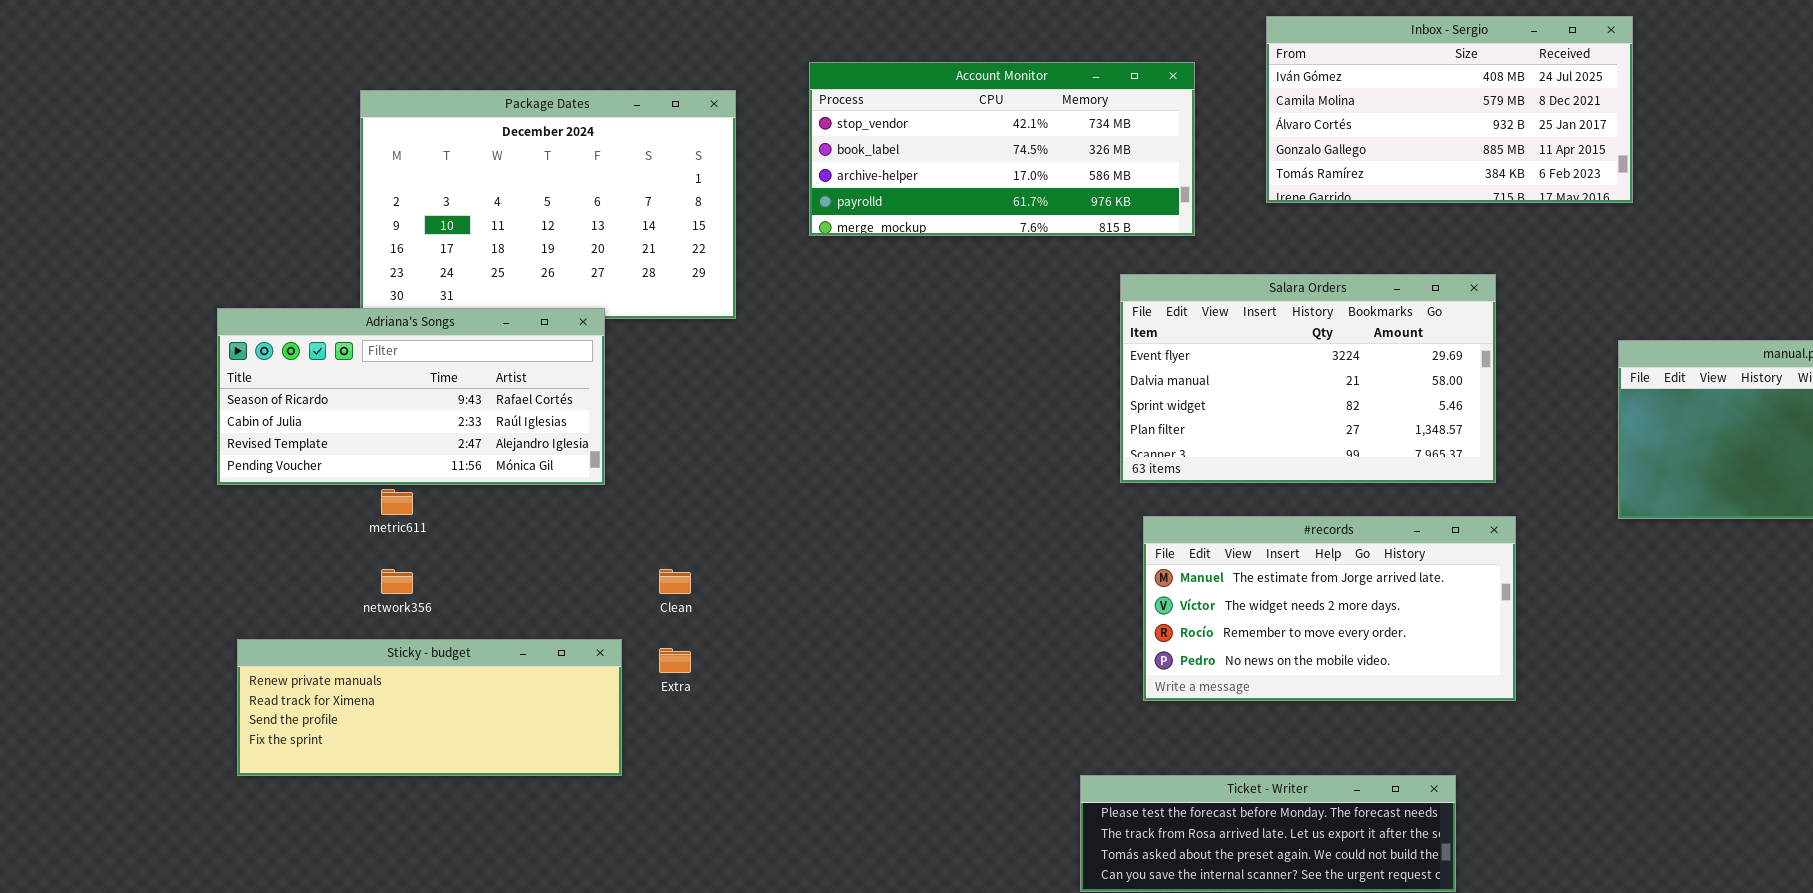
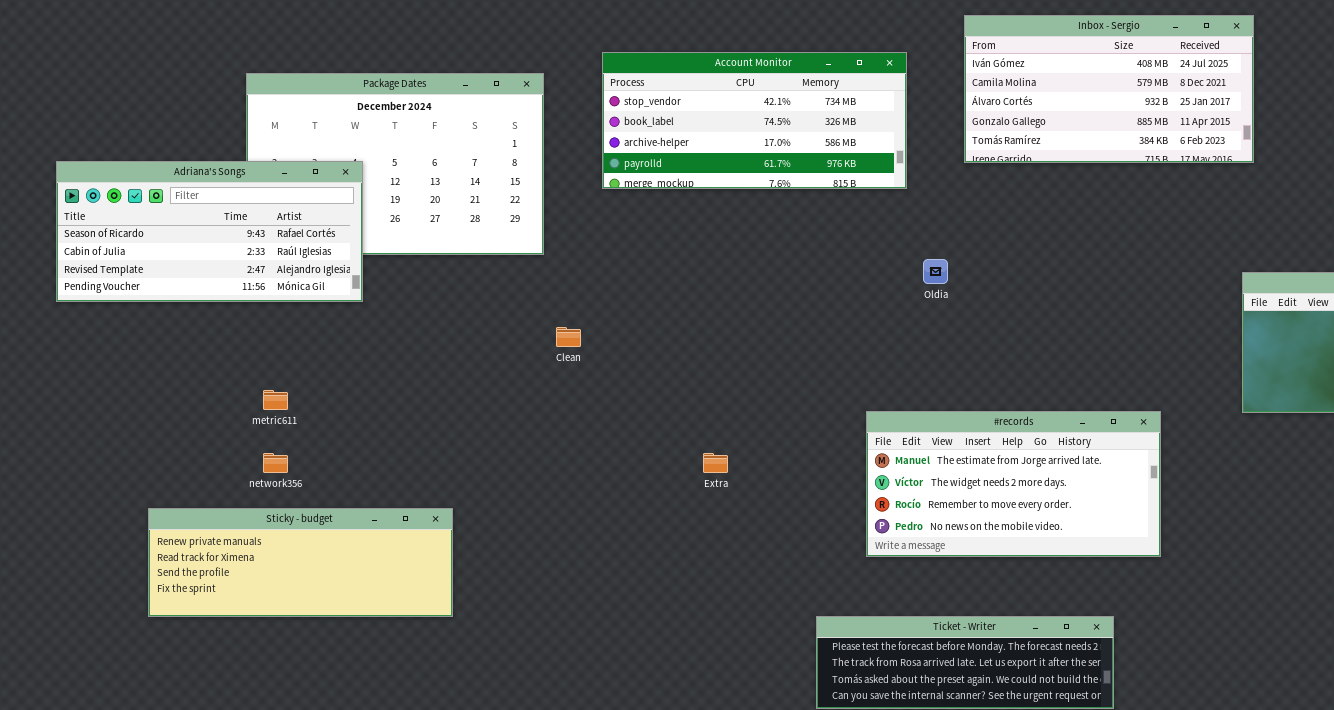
Salara Orders: [1120,274,1496,483] -> none, closed
Adriana's Songs: [217,308,605,485] -> [56,161,363,302], moved
Clean: [659,569,691,594] -> [556,327,581,347], moved
Extra: [659,648,691,673] -> [703,453,728,473], moved

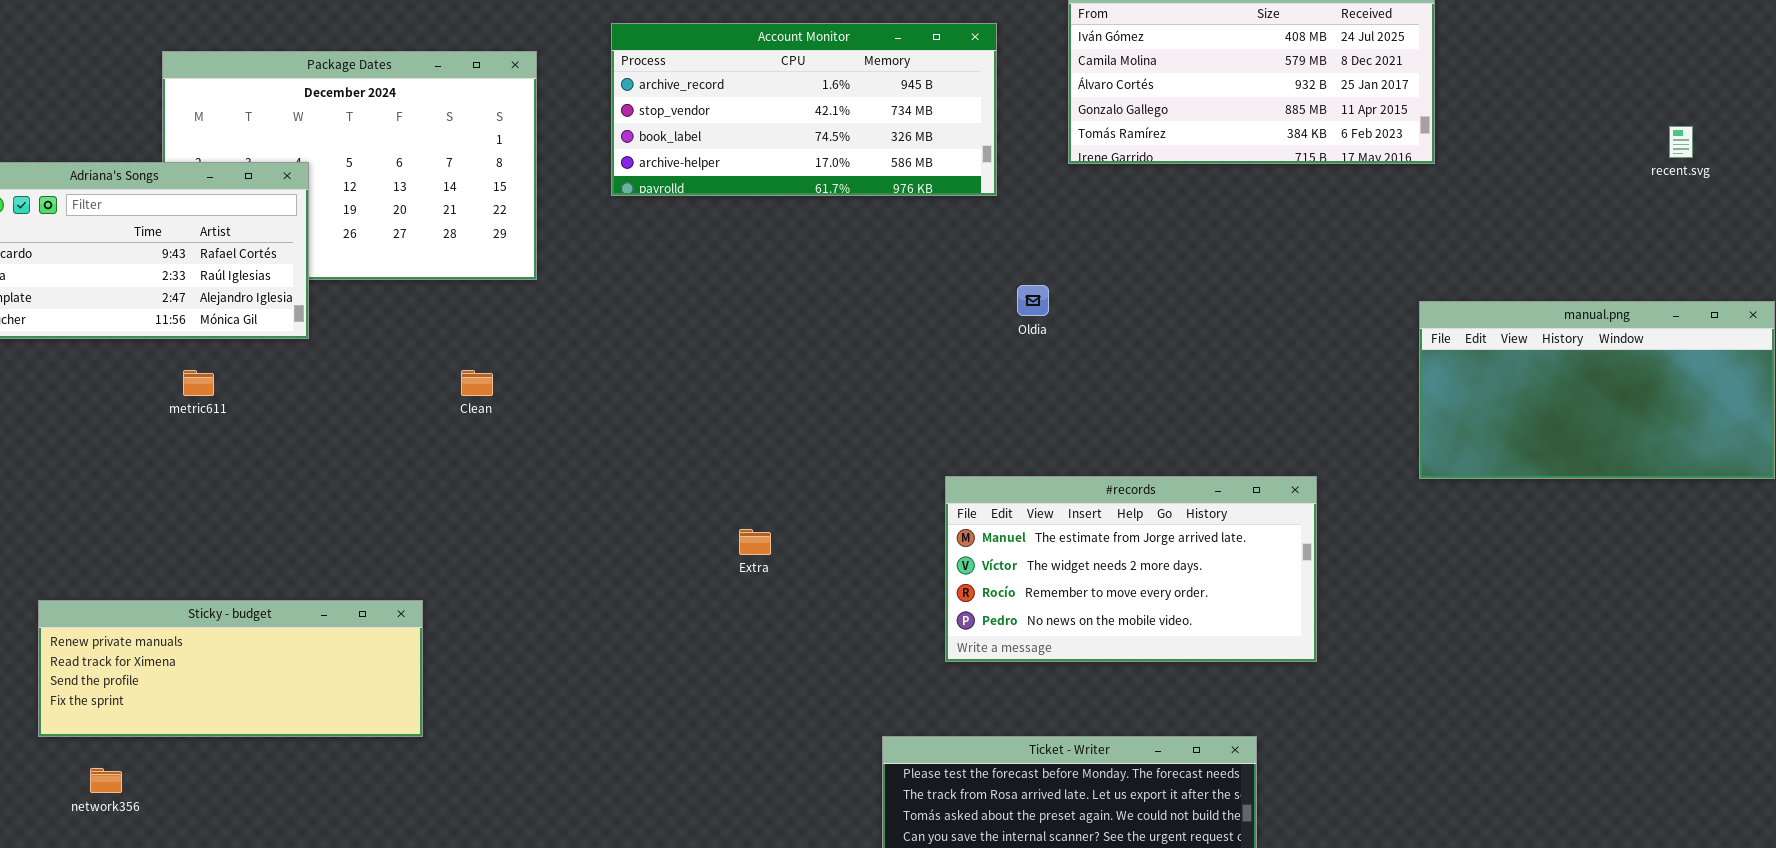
Account Monitor: [602,52,907,189] -> [611,23,997,196], scrolled up 1 row
Clean: [556,327,581,347] -> [461,370,493,396], moved
metric611: [263,390,288,410] -> [183,370,214,396], moved
network356: [263,453,288,473] -> [90,768,122,793], moved

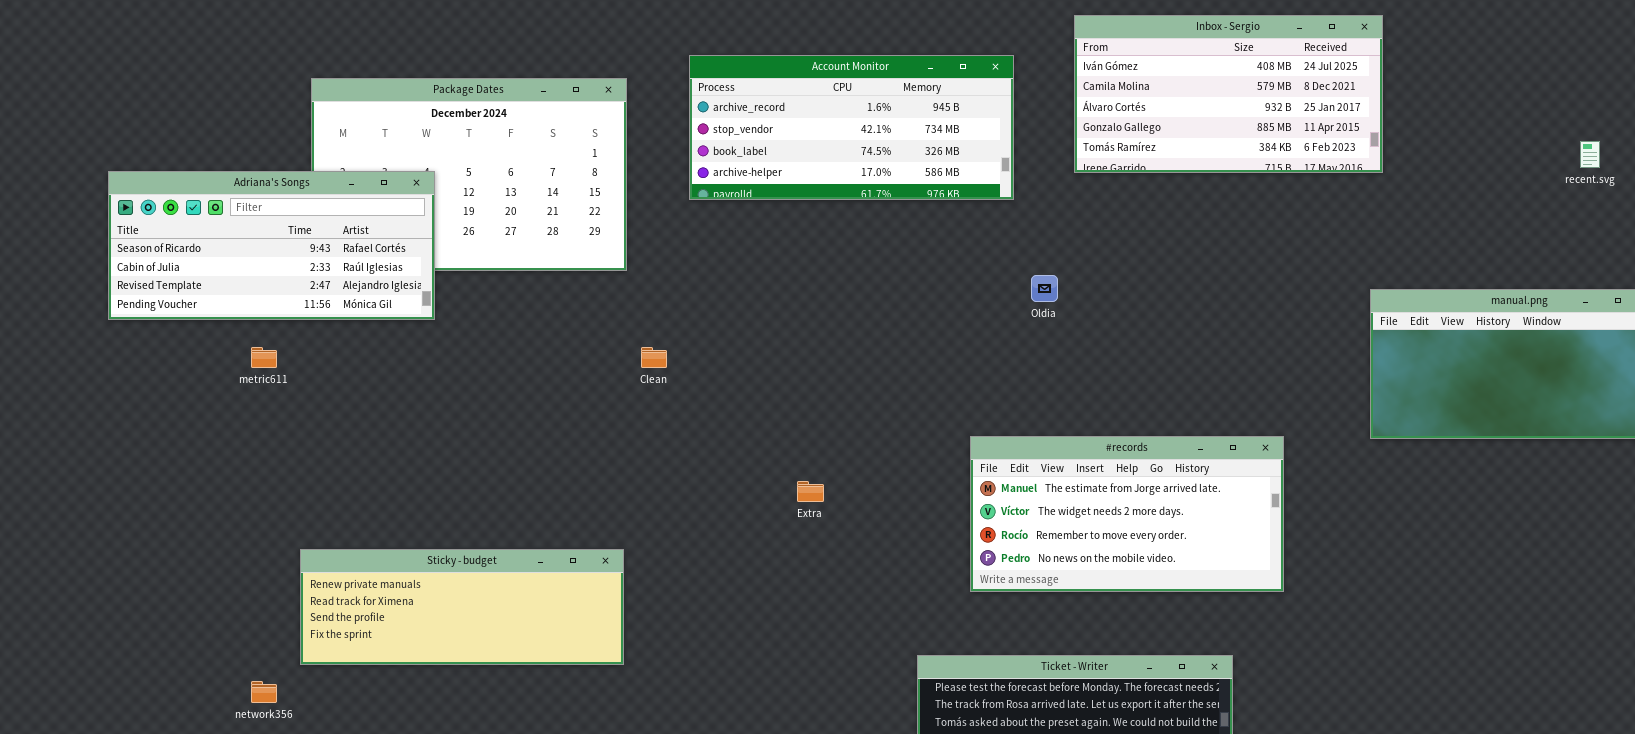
metric611: [183,370,214,396] -> [251,347,277,368], moved
Clean: [461,370,493,396] -> [641,347,667,368], moved
Sticky - budget: [38,600,423,737] -> [300,549,624,665], moved

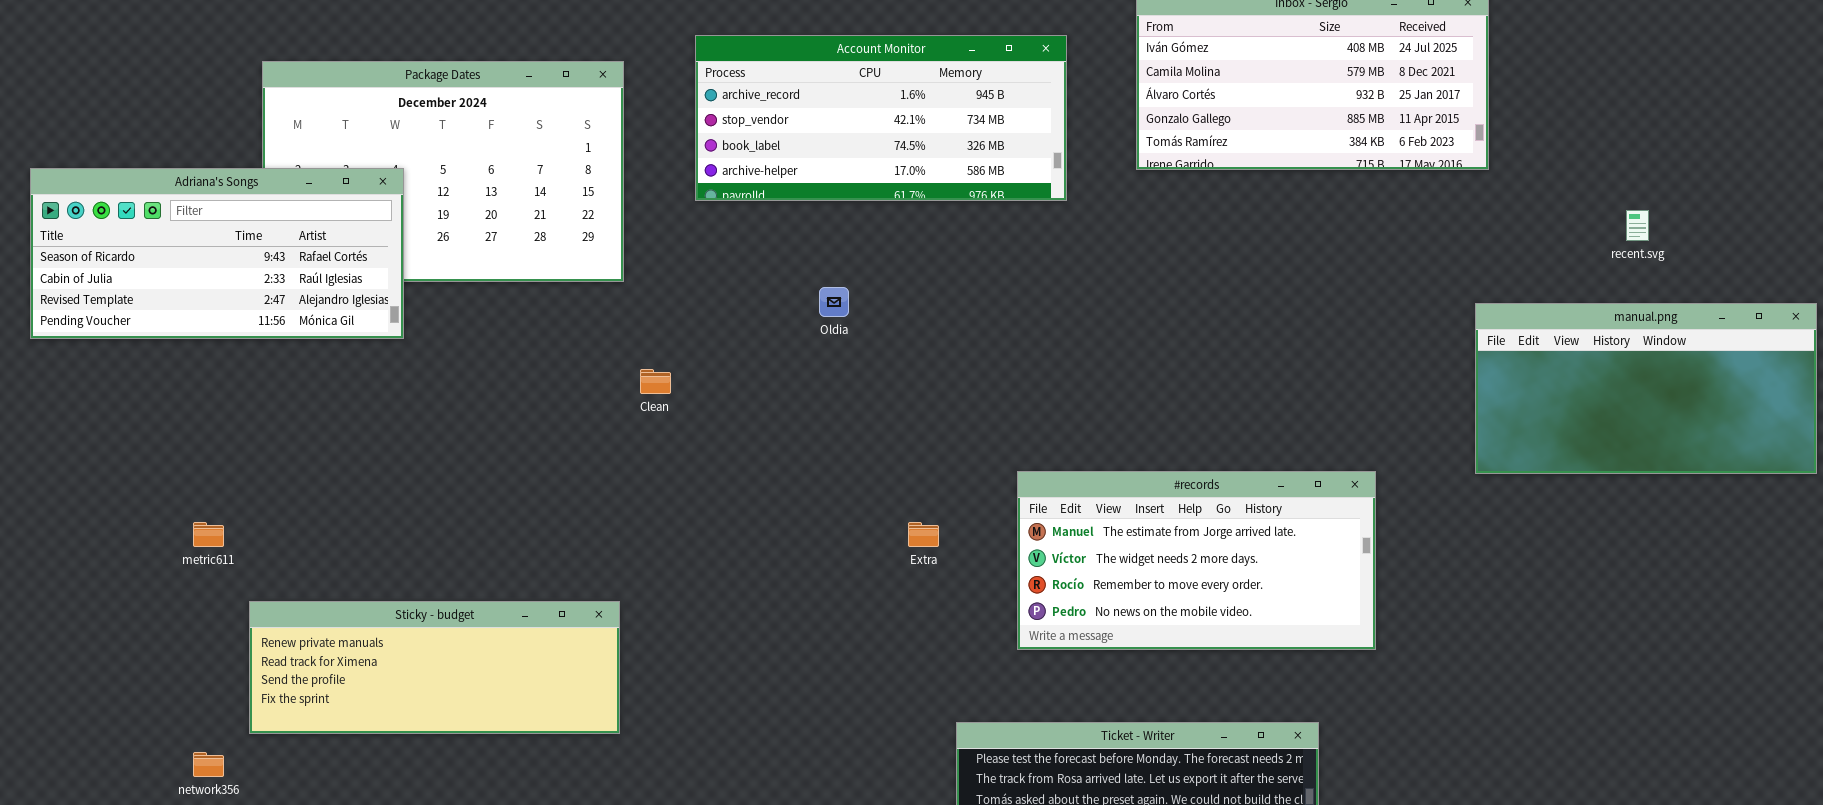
recent.svg: [1580,141,1600,168] -> [1626,210,1649,241], moved
Oldia: [1031,275,1058,302] -> [819,287,849,317], moved
metric611: [251,347,277,368] -> [193,522,224,547], moved
Extra: [797,481,824,502] -> [908,522,939,547], moved

